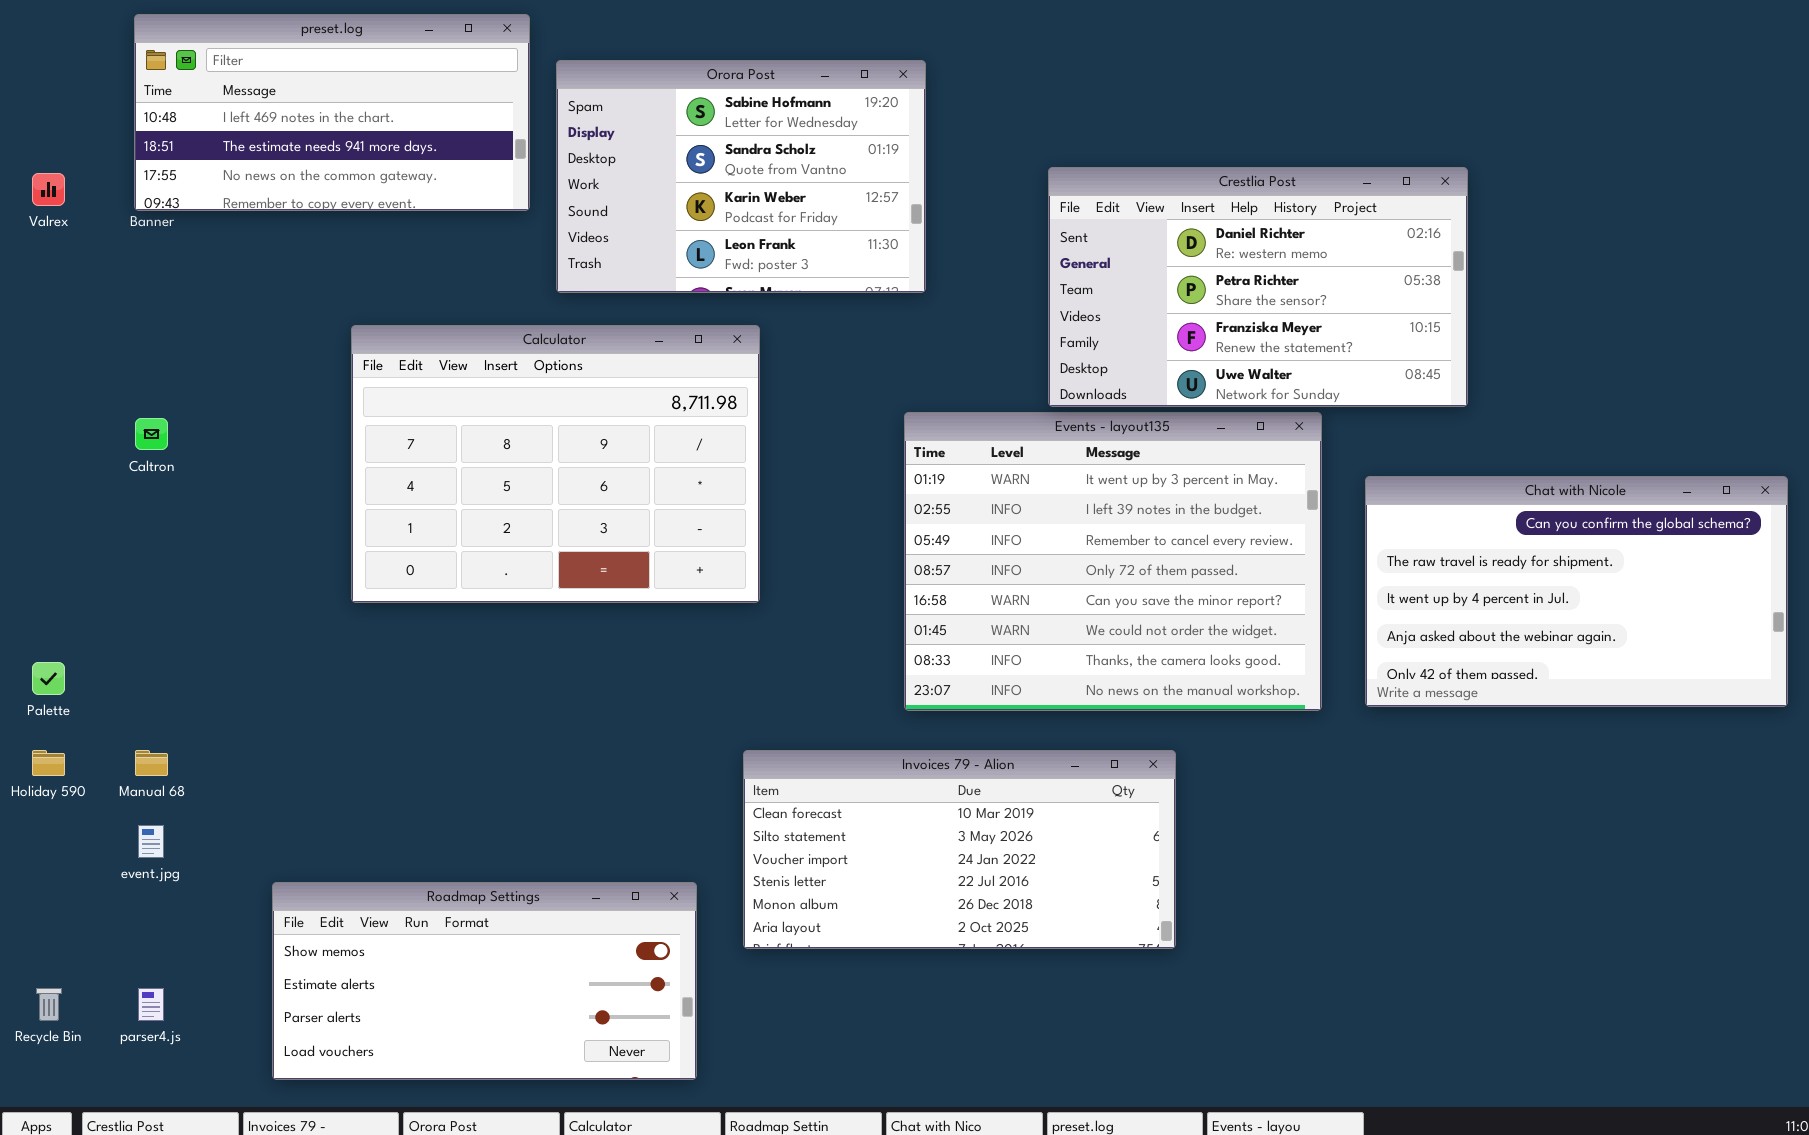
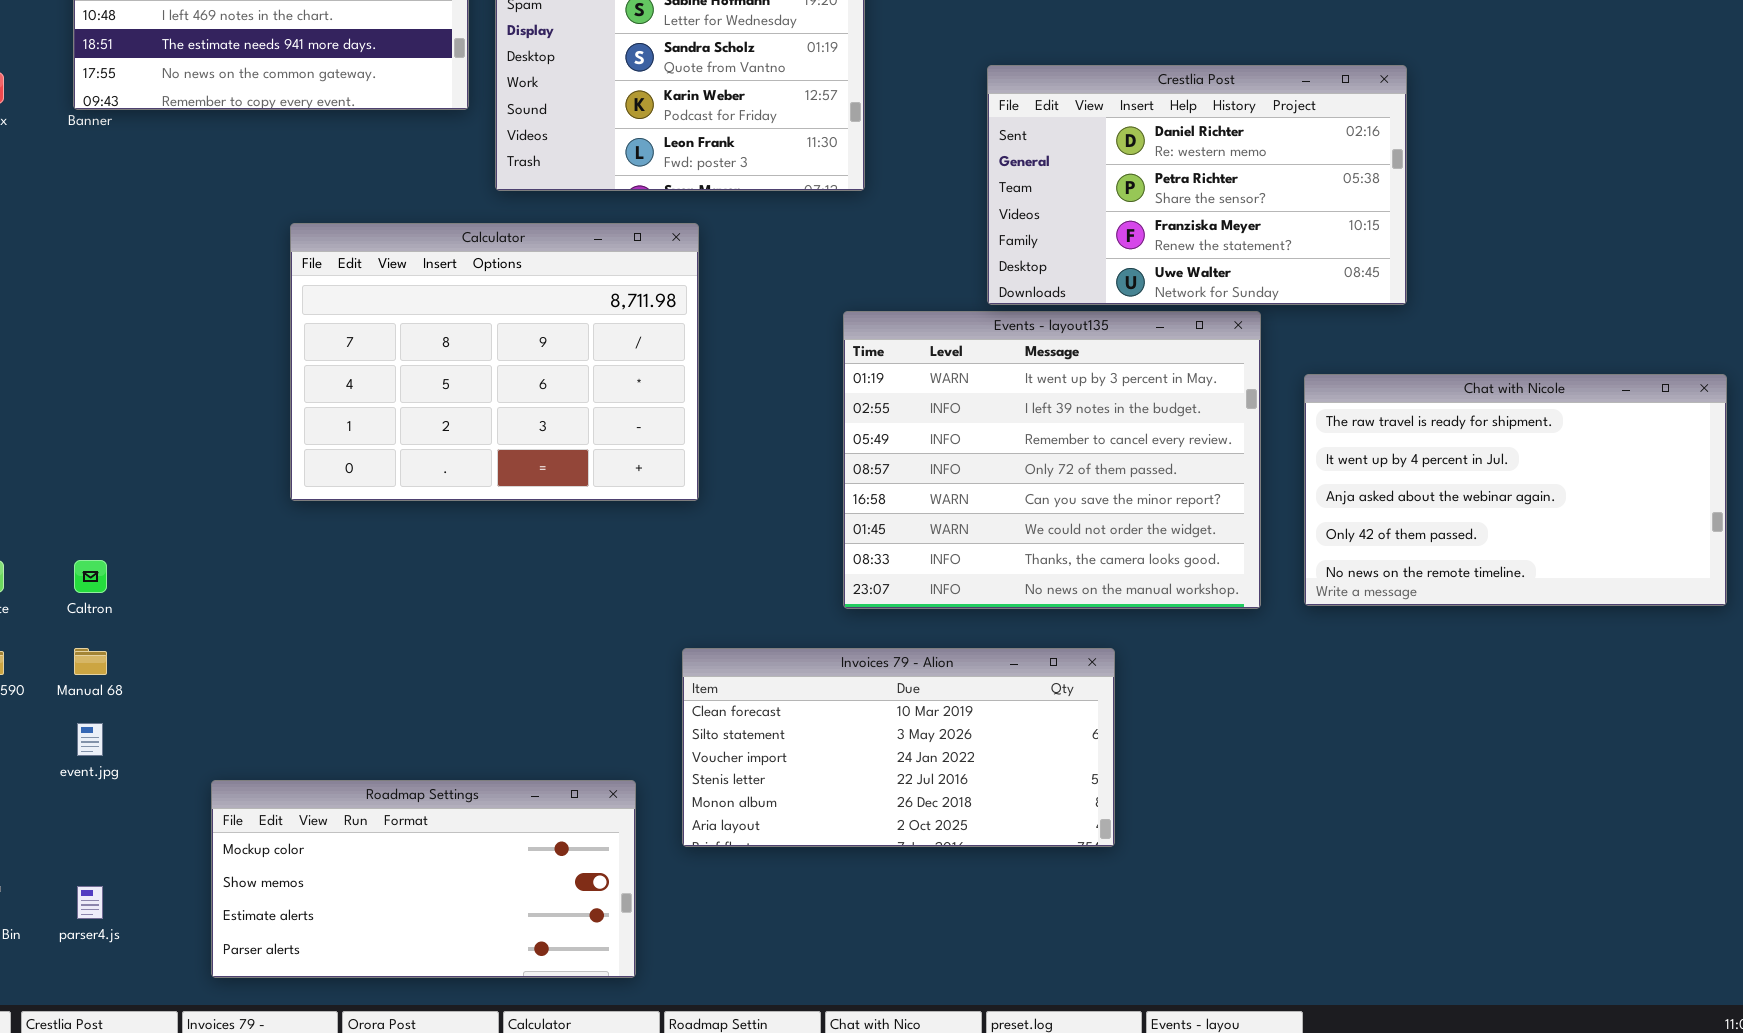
Caltron: [135,418,168,450] -> [74,560,107,593], moved
Chat with Nicole: [1365,476,1788,707] -> [1304,374,1727,606], scrolled down 1 row
Roadmap Settings: [272,882,697,1080] -> [211,780,636,978], scrolled up 1 row

